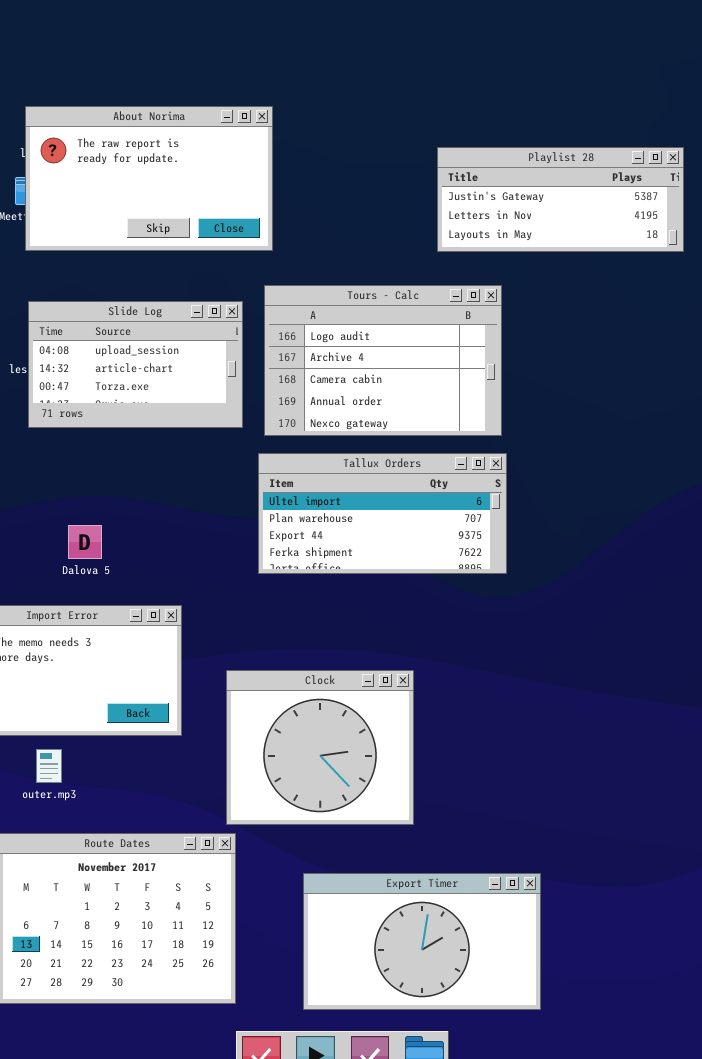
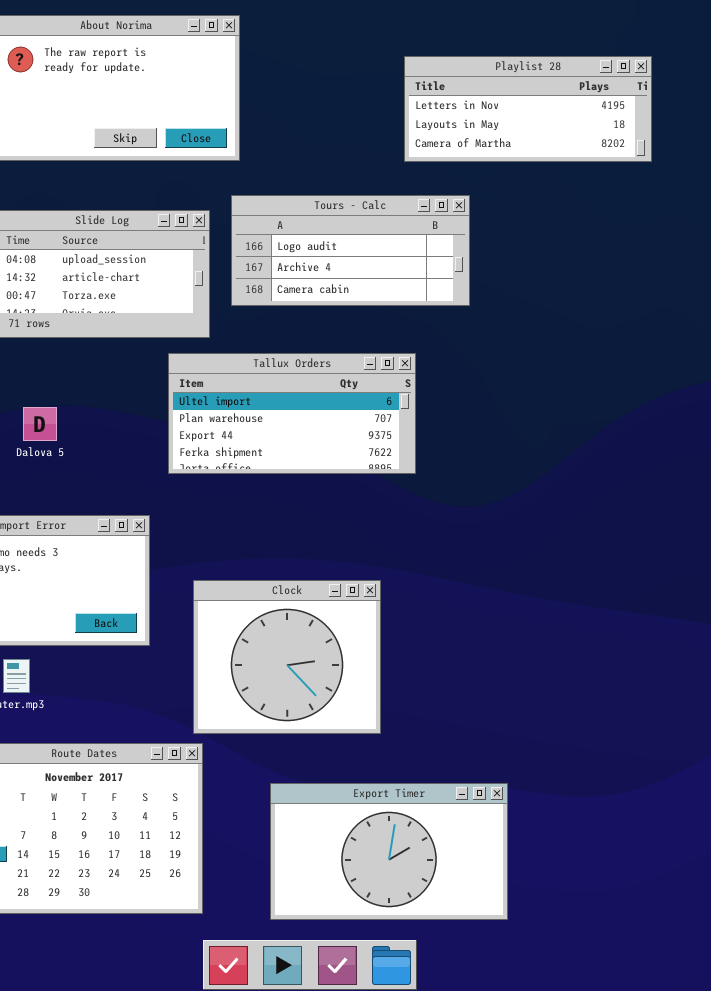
Playlist 28: [437,147,684,252] -> [404,56,652,162], scrolled down 1 row
Tours - Calc: [264,285,502,436] -> [231,195,470,306], resized
Tallux Orders: [258,453,507,574] -> [168,353,416,474], moved
Dalova 5: [68,525,102,559] -> [23,407,57,441], moved

